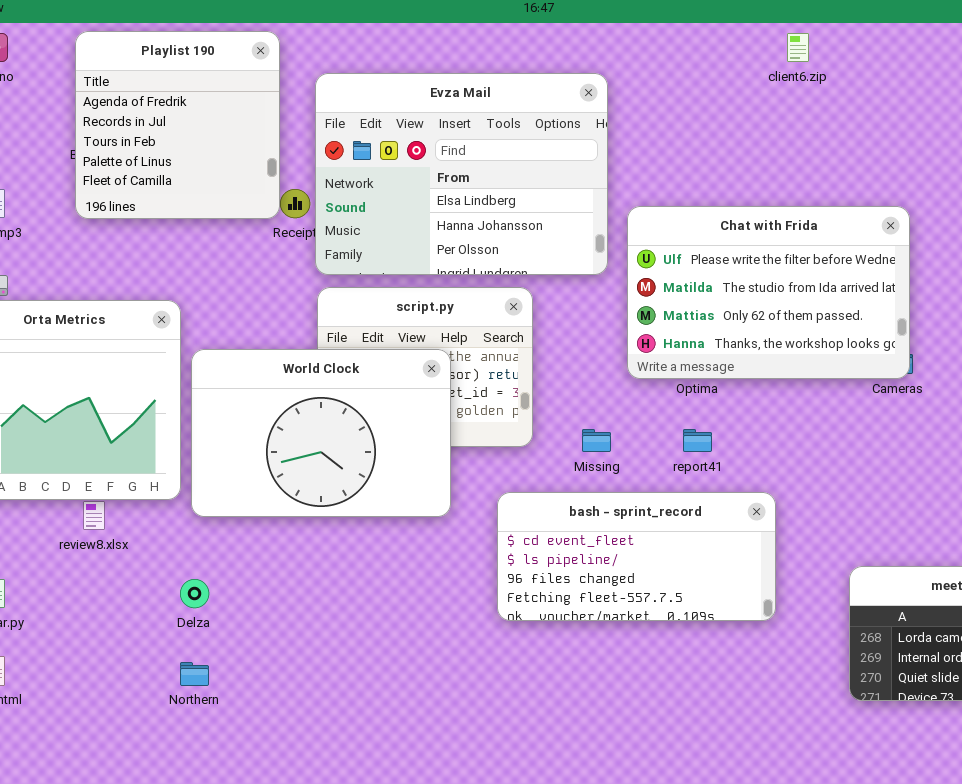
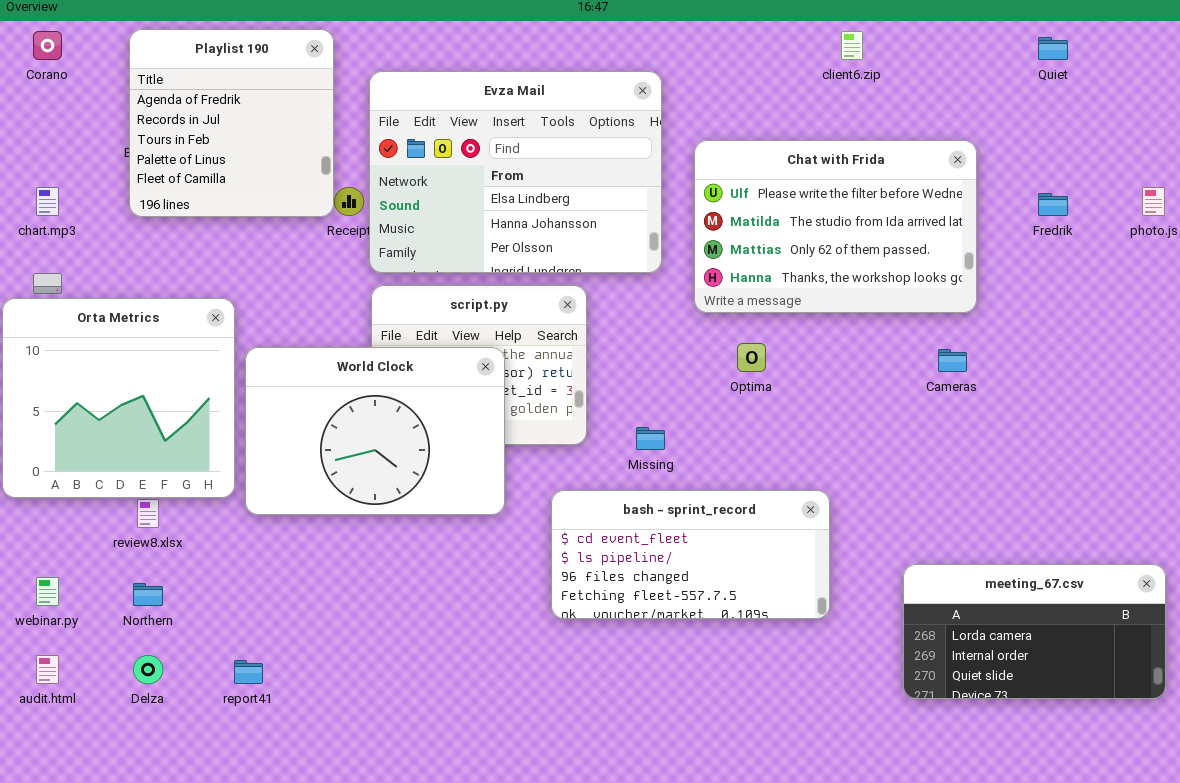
Chat with Frida: [627,206,910,379] -> [694,140,977,313], moved
report41: [683,429,712,452] -> [234,660,263,684], moved
Delza: [180,579,209,608] -> [133,655,163,684], moved
Northern: [180,662,209,686] -> [133,583,163,606], moved

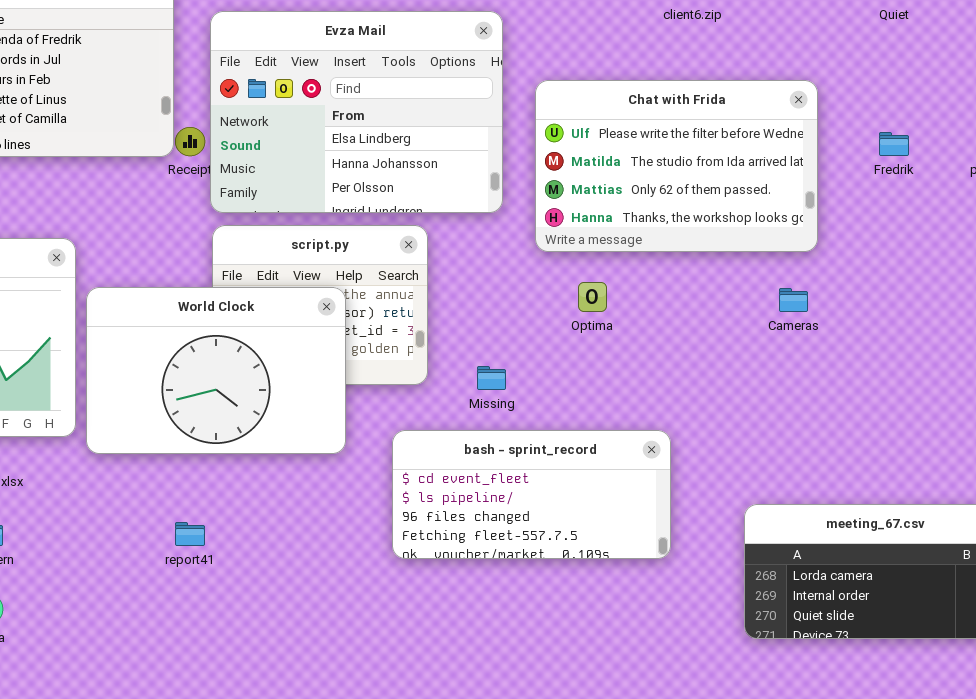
report41: [234,660,263,684] -> [175,522,205,546], moved

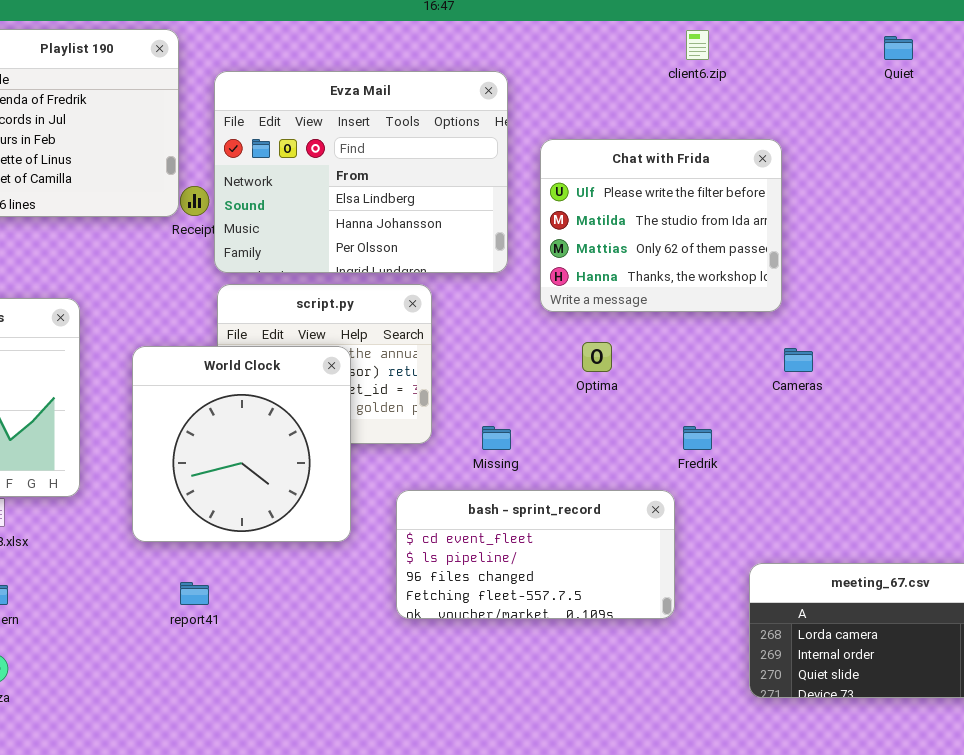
Chat with Frida: [535,80,818,252] -> [540,139,782,312], resized
Fredrik: [879,132,909,156] -> [683,426,712,450], moved
World Clock: [86,287,346,454] -> [132,346,351,542], resized

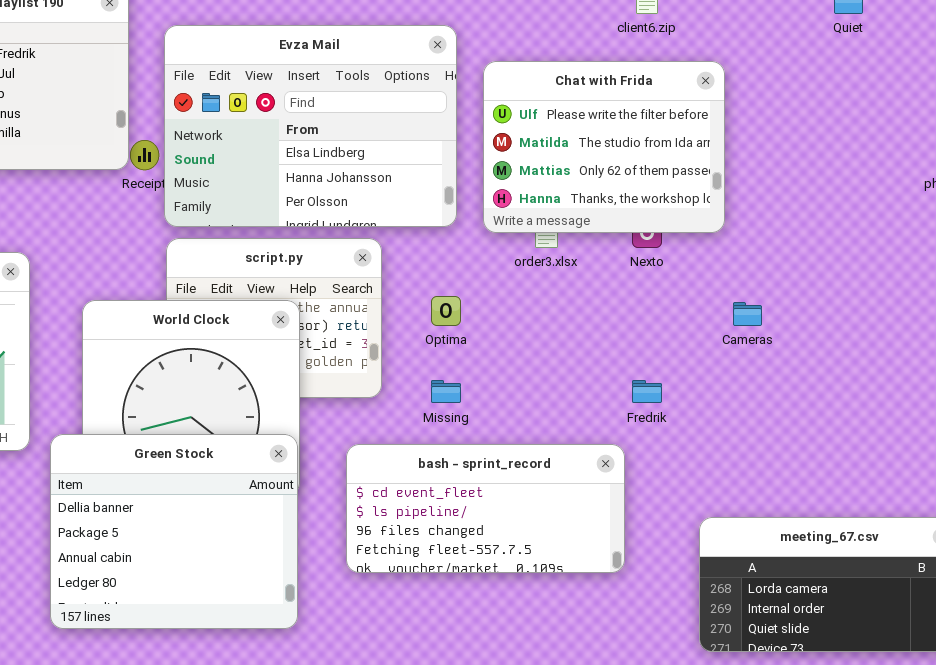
Chat with Frida: [540,139,782,312] -> [483,61,725,233], moved
Optima: [582,342,612,372] -> [431,296,461,326], moved
Green Stock: none -> [50,434,298,629], opened

